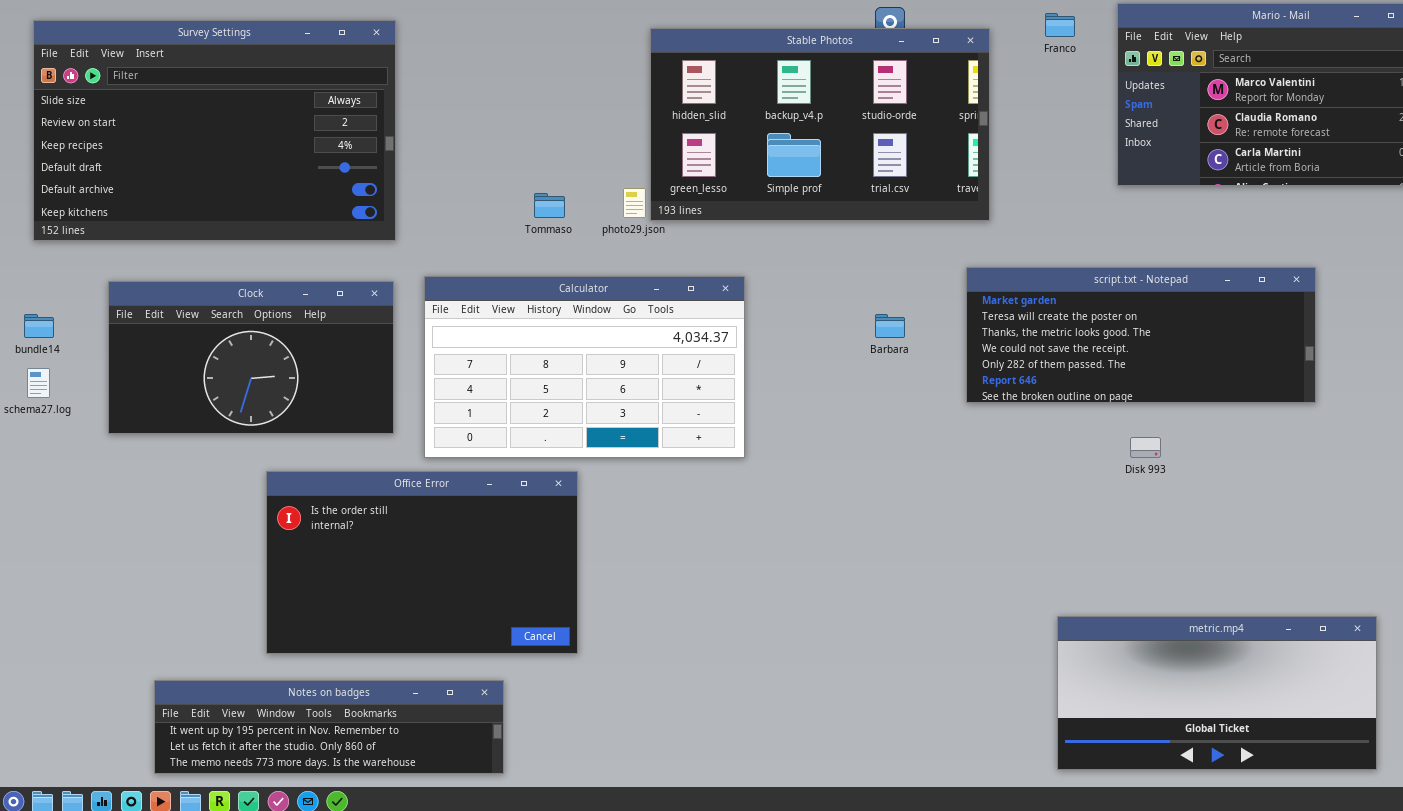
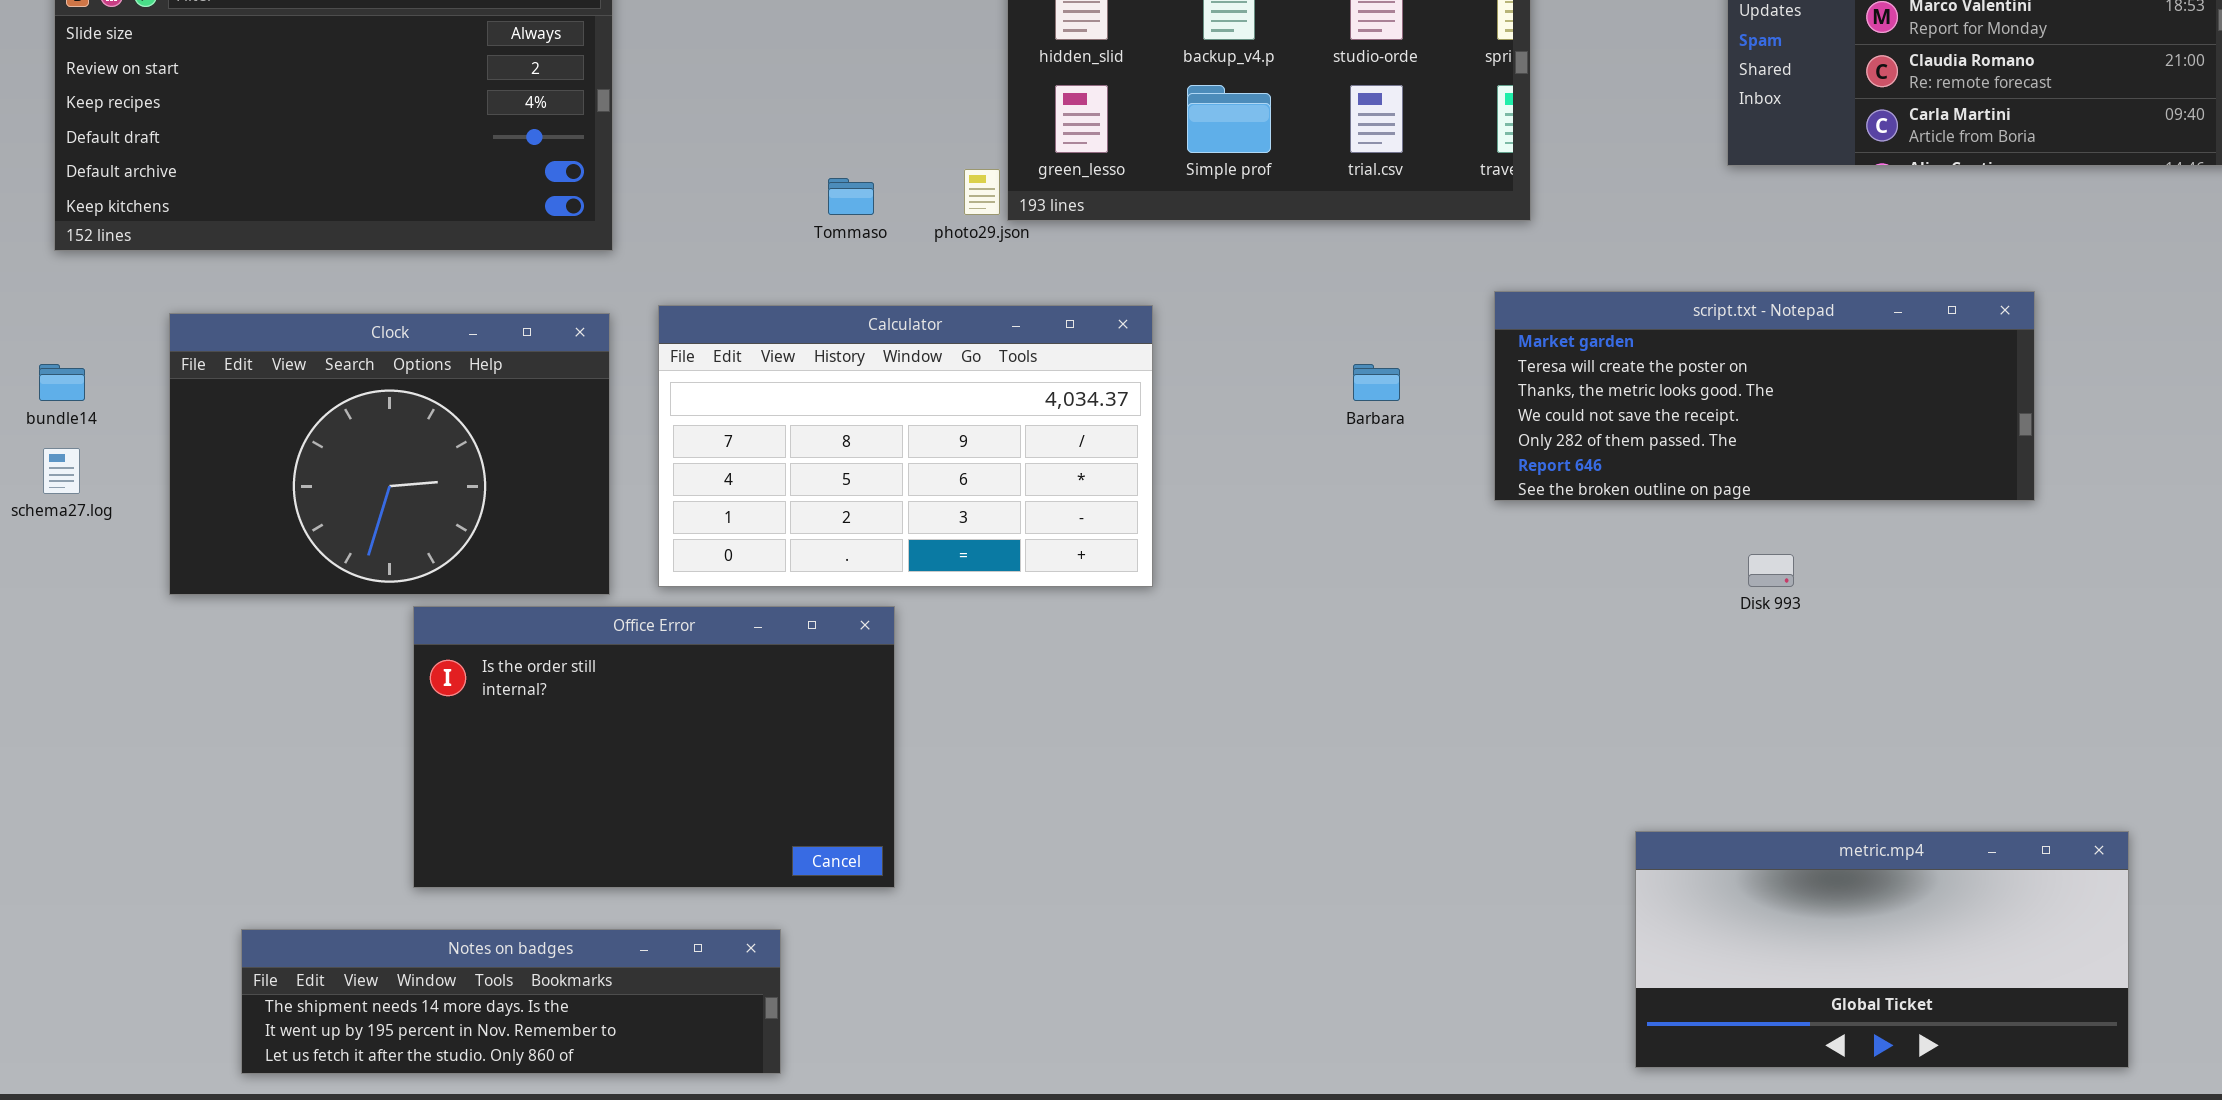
Clock: [108,281,394,434] -> [169,313,610,595], resized
Notes on badges: [154,680,504,774] -> [241,929,781,1074], scrolled up 1 row

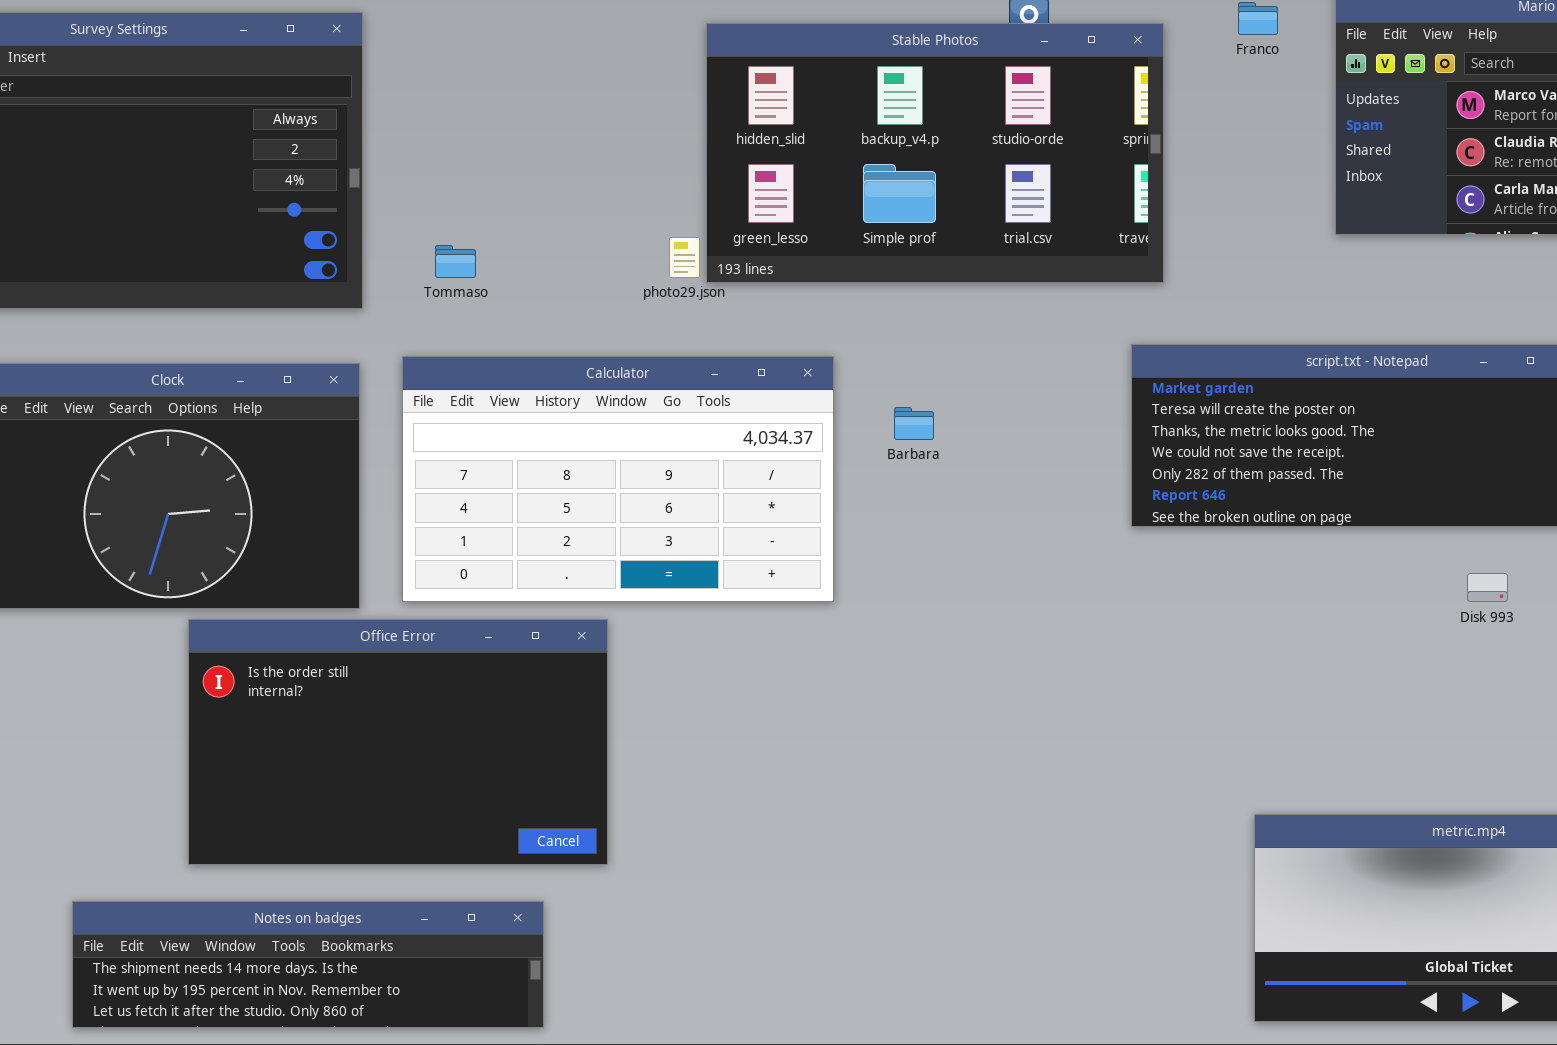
Tommaso: [828,178,874,215] -> [435,245,476,278], moved
Barbara: [1353,364,1400,401] -> [894,407,934,440], moved
Disk 993: [1748,554,1794,587] -> [1467,573,1508,602], moved
Notes on badges: [241,929,781,1074] -> [72,901,544,1028], moved

